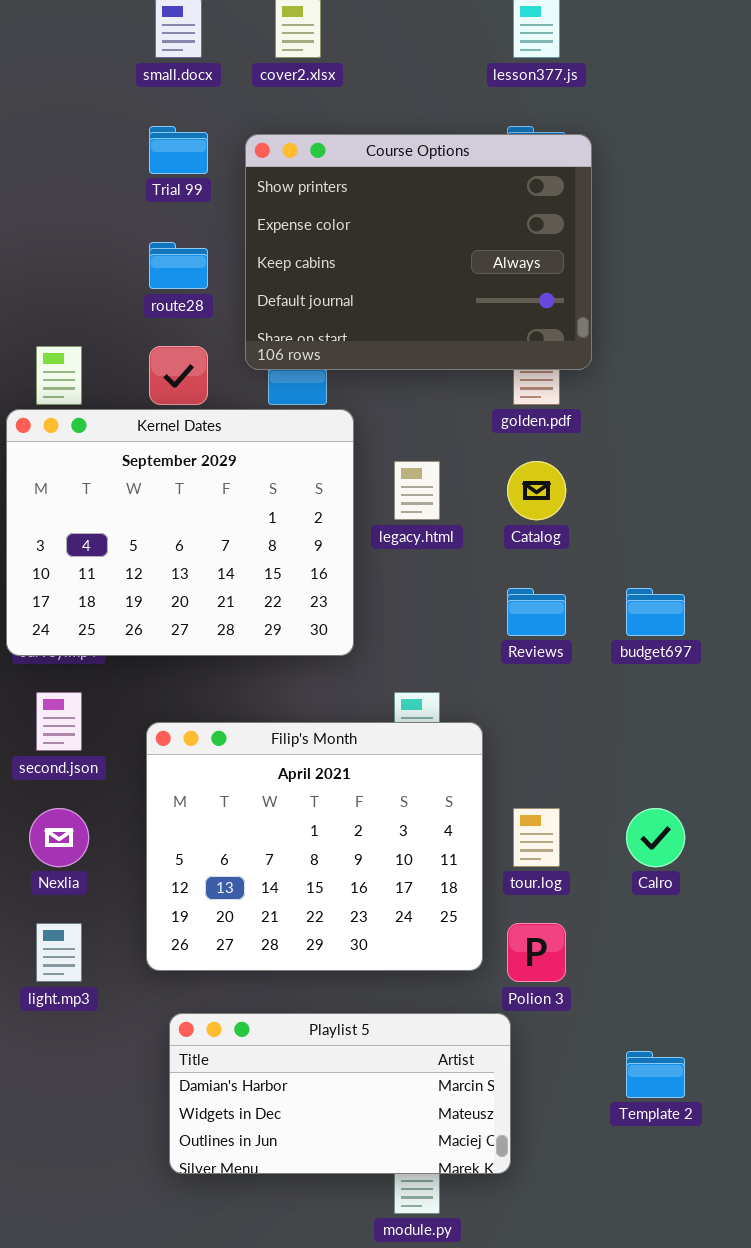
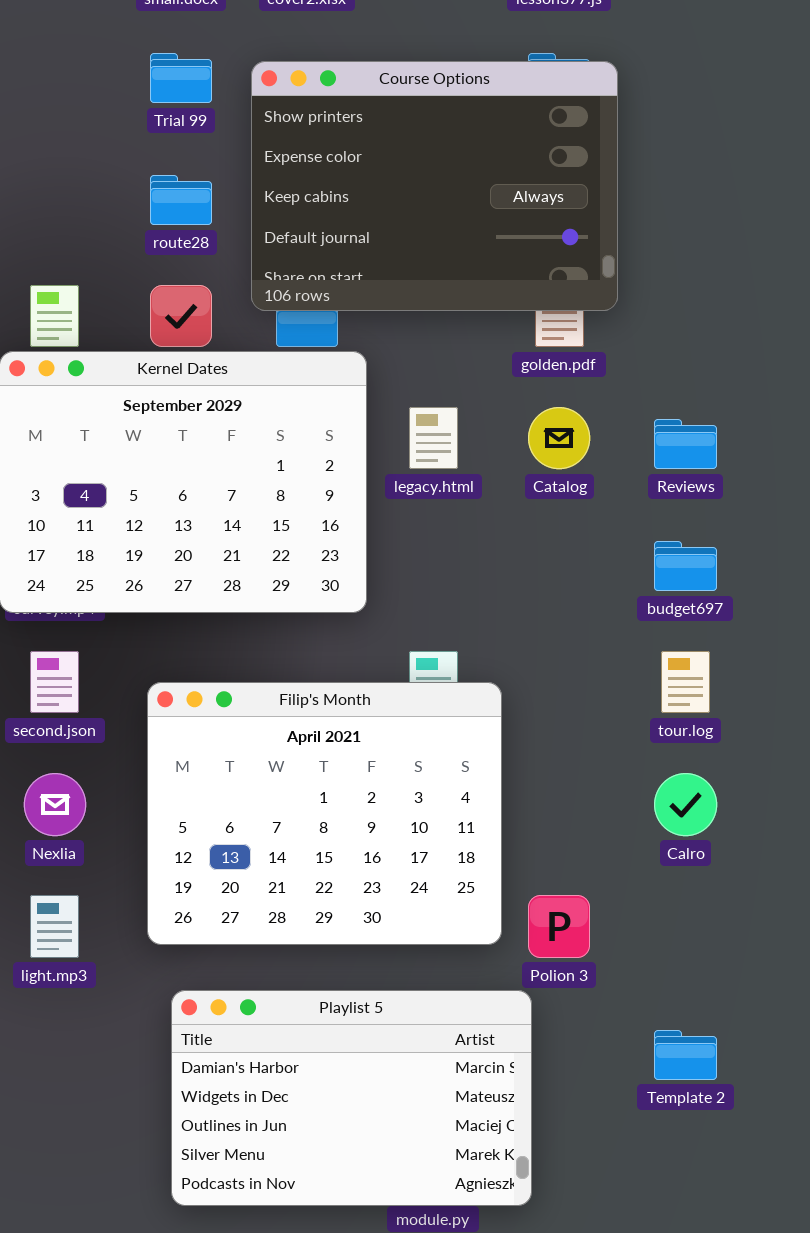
Reviews: [507,588,566,636] -> [654,419,717,469], moved
tour.log: [513,808,560,867] -> [661,651,710,713], moved
Playlist 5: [169,1013,511,1174] -> [171,990,532,1206], resized

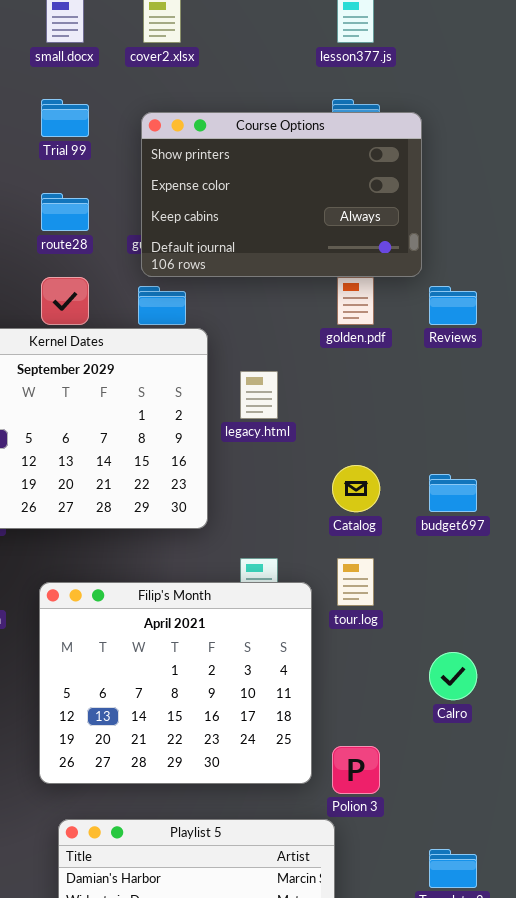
Course Options: [251,61,618,311] -> [141,112,422,277], moved, resized
Catalog: [528,407,590,469] -> [332,465,380,512], moved
Reviews: [654,419,717,469] -> [429,286,477,325], moved
tour.log: [661,651,710,713] -> [337,558,374,606], moved

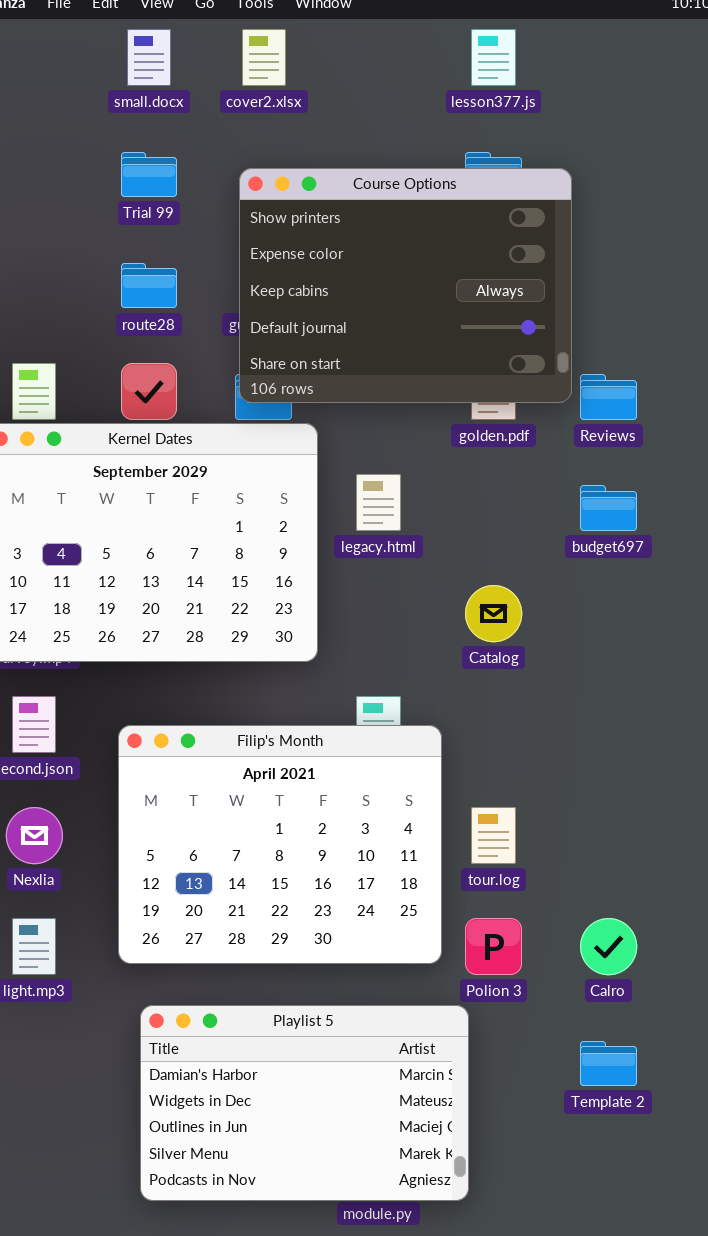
Course Options: [141,112,422,277] -> [239,168,572,403], resized
budget697: [429,474,477,512] -> [580,485,637,531], moved
tour.log: [337,558,374,606] -> [471,807,516,864], moved
Calro: [429,652,477,700] -> [580,918,637,975], moved

